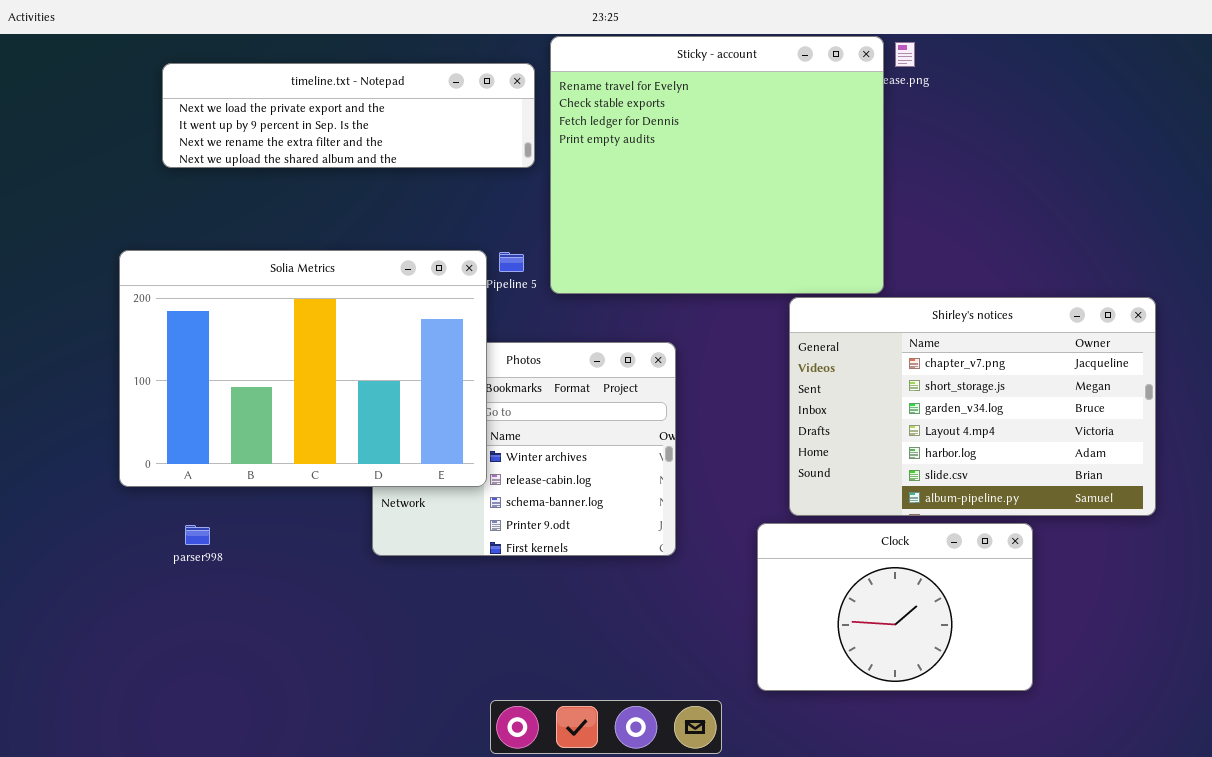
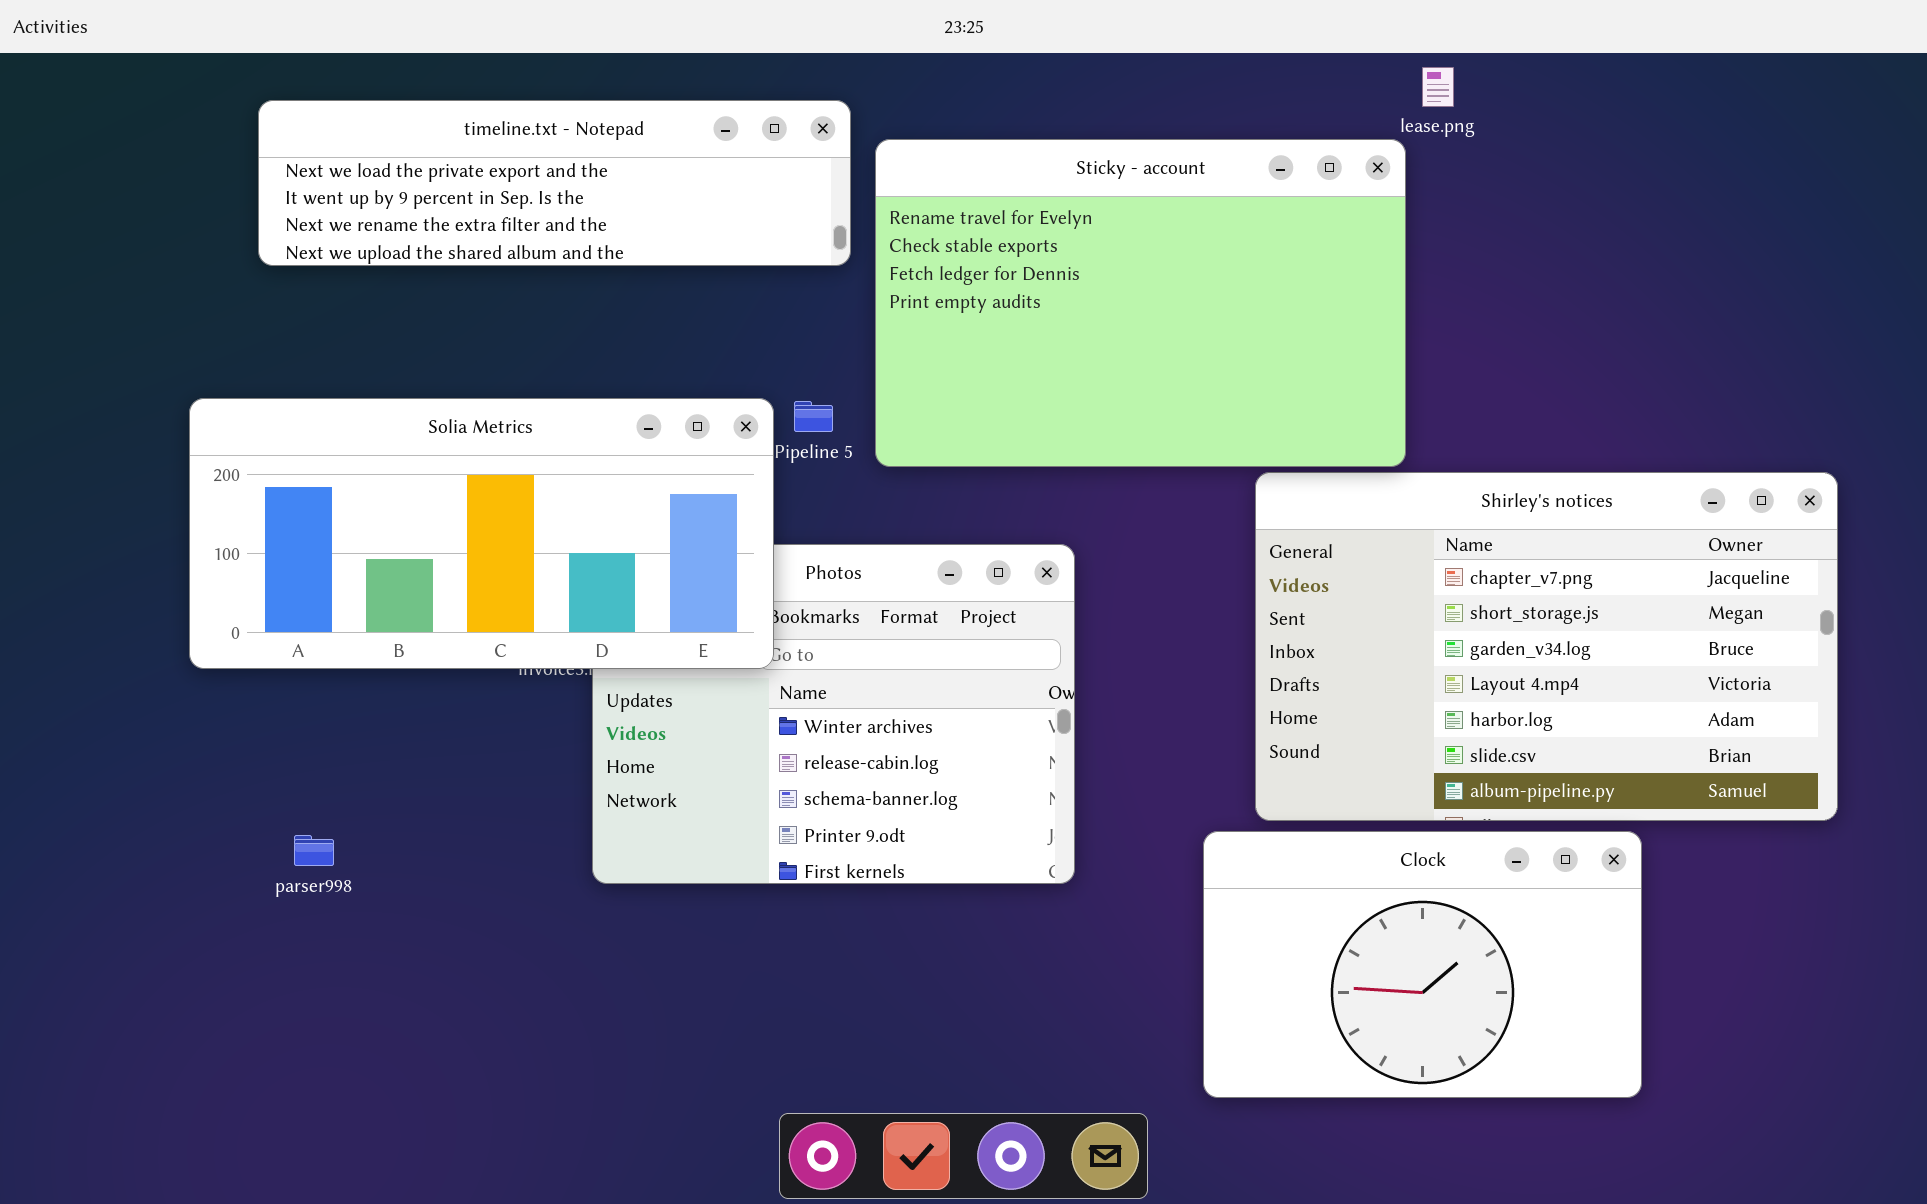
Sticky - account: [550,36,884,294] -> [875,139,1406,467], resized
Solia Metrics: [119,250,487,487] -> [189,398,774,669], resized

